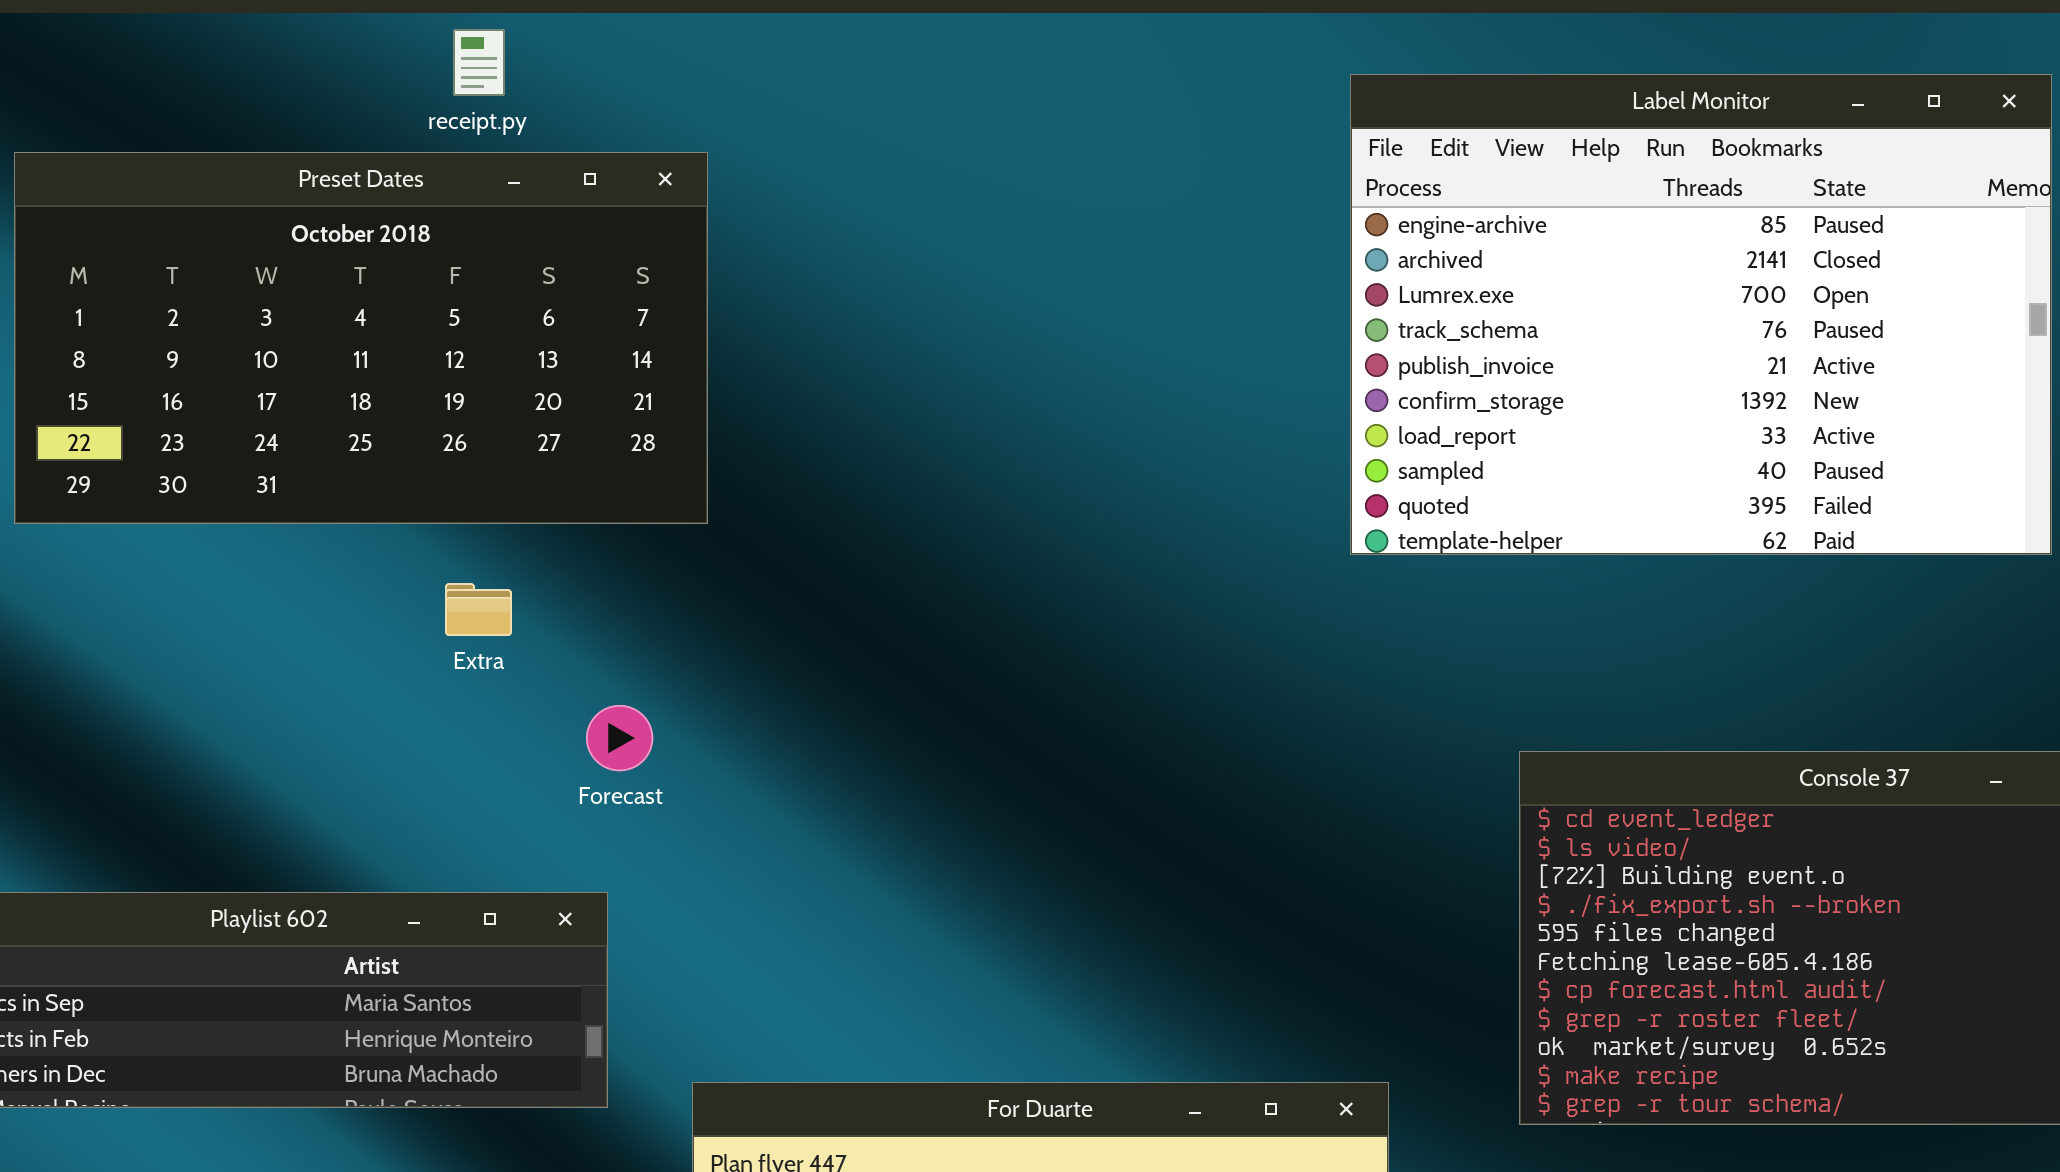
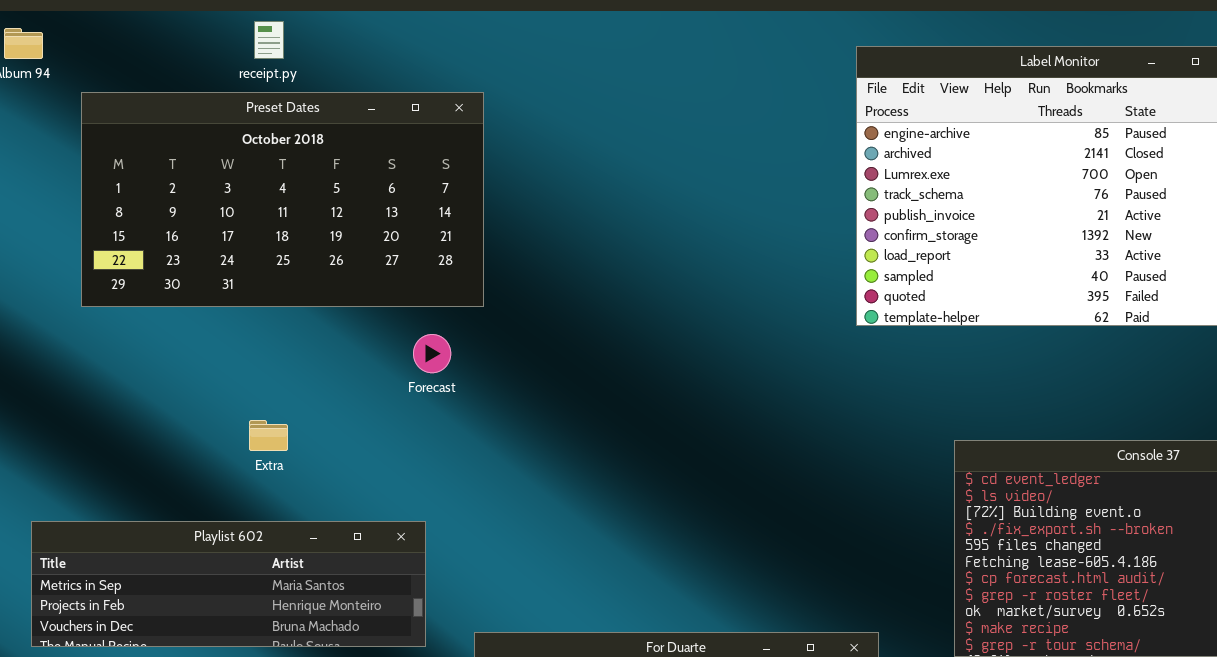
receipt.py: [453,29,505,96] -> [254,21,284,59], moved
Extra: [445,583,512,636] -> [249,420,288,451], moved
Forecast: [586,705,653,771] -> [413,334,451,373], moved

